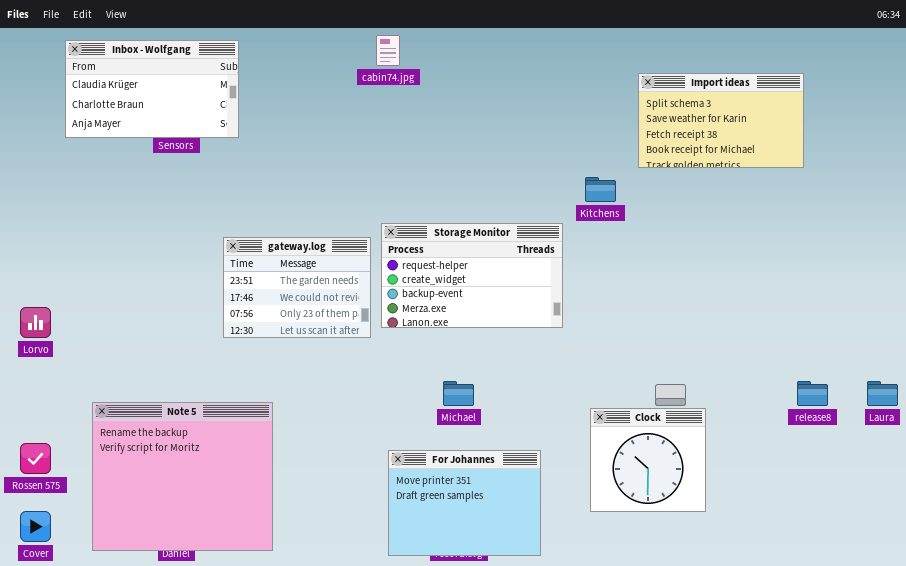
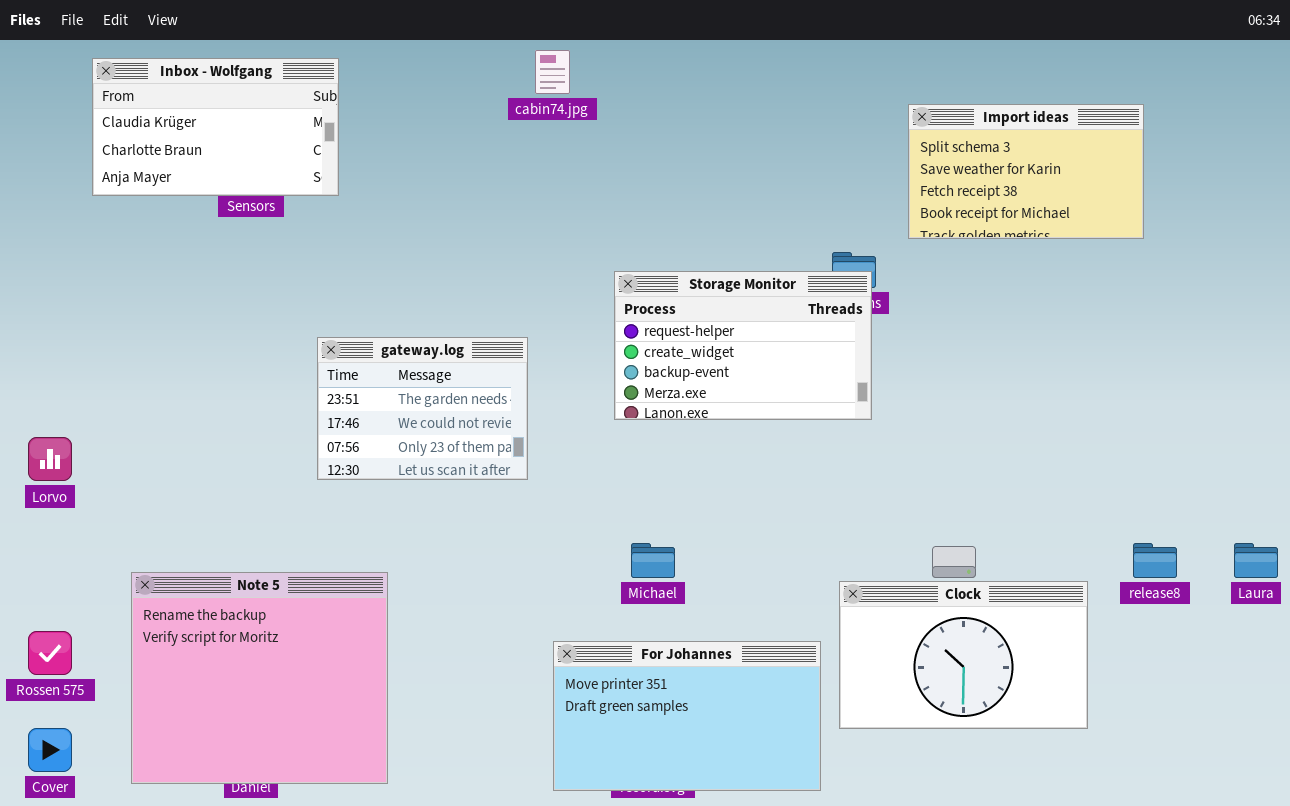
Storage Monitor: [381,223,563,328] -> [614,271,872,420], moved
Clock: [590,408,706,512] -> [839,581,1088,729], resized
For Johannes: [388,450,541,556] -> [553,641,821,791], resized

